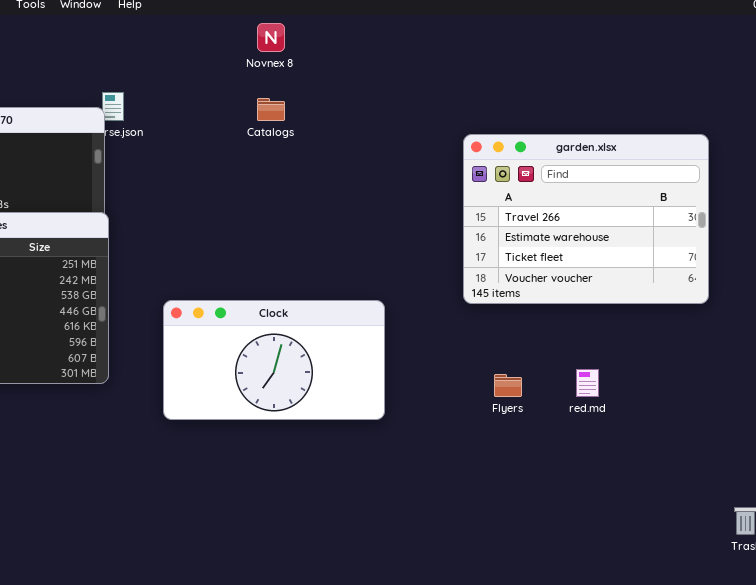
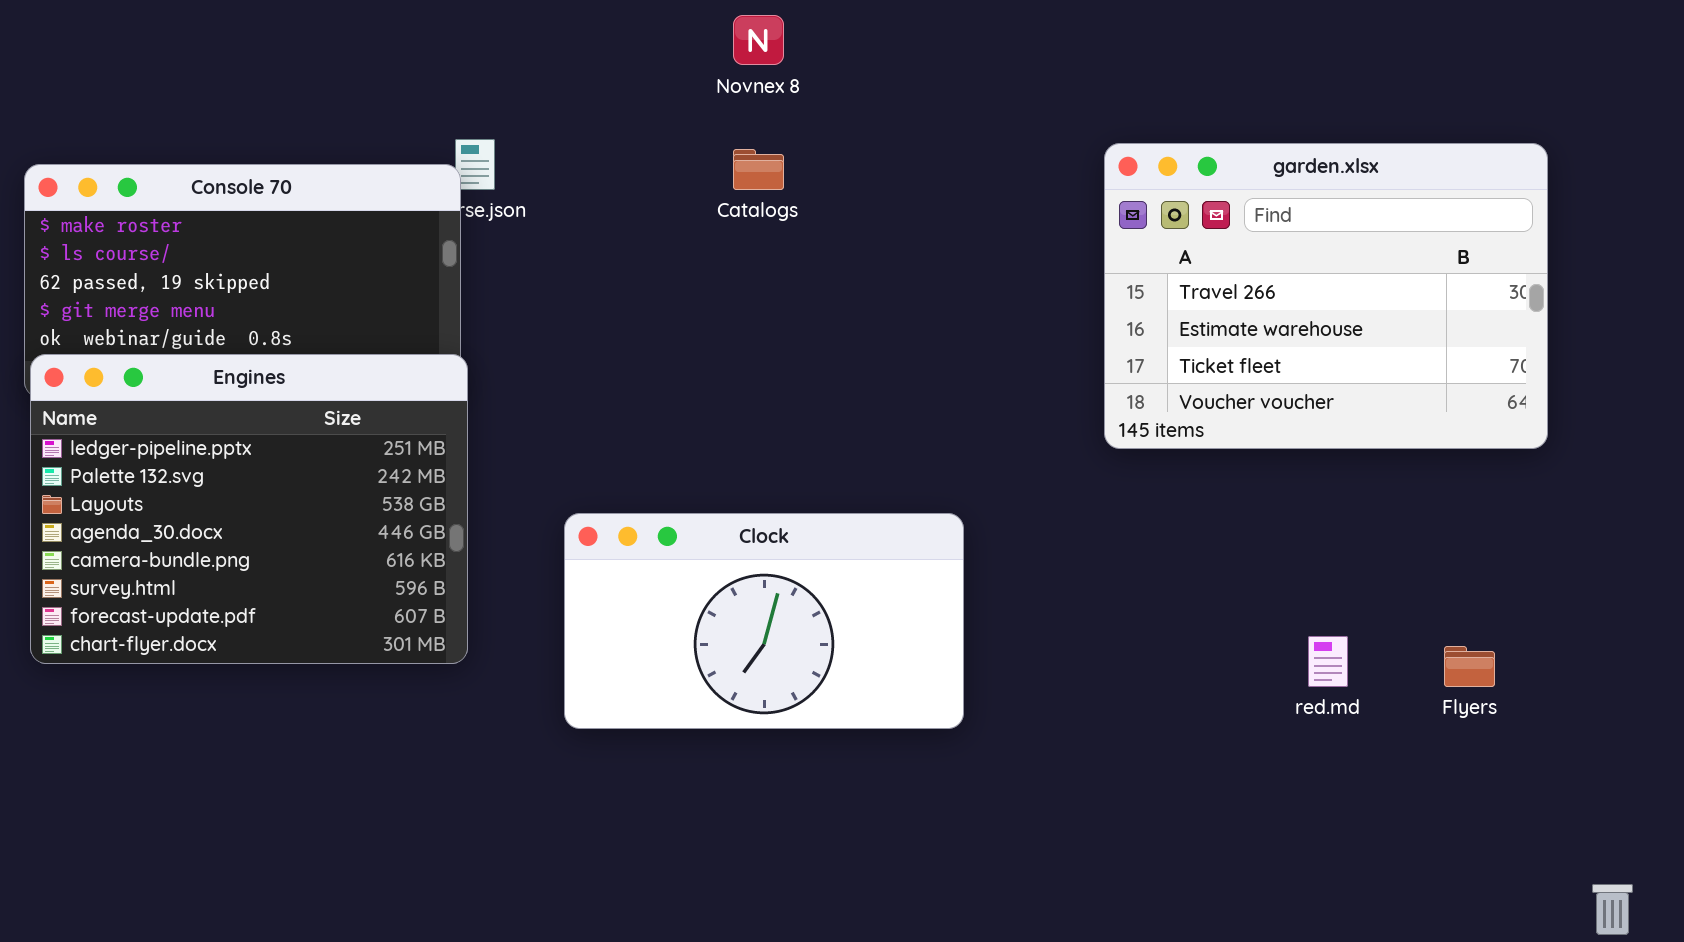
garden.xlsx: [463,134,709,304] -> [1104,143,1548,449], moved
Flyers: [494,374,522,397] -> [1444,646,1495,687], moved

